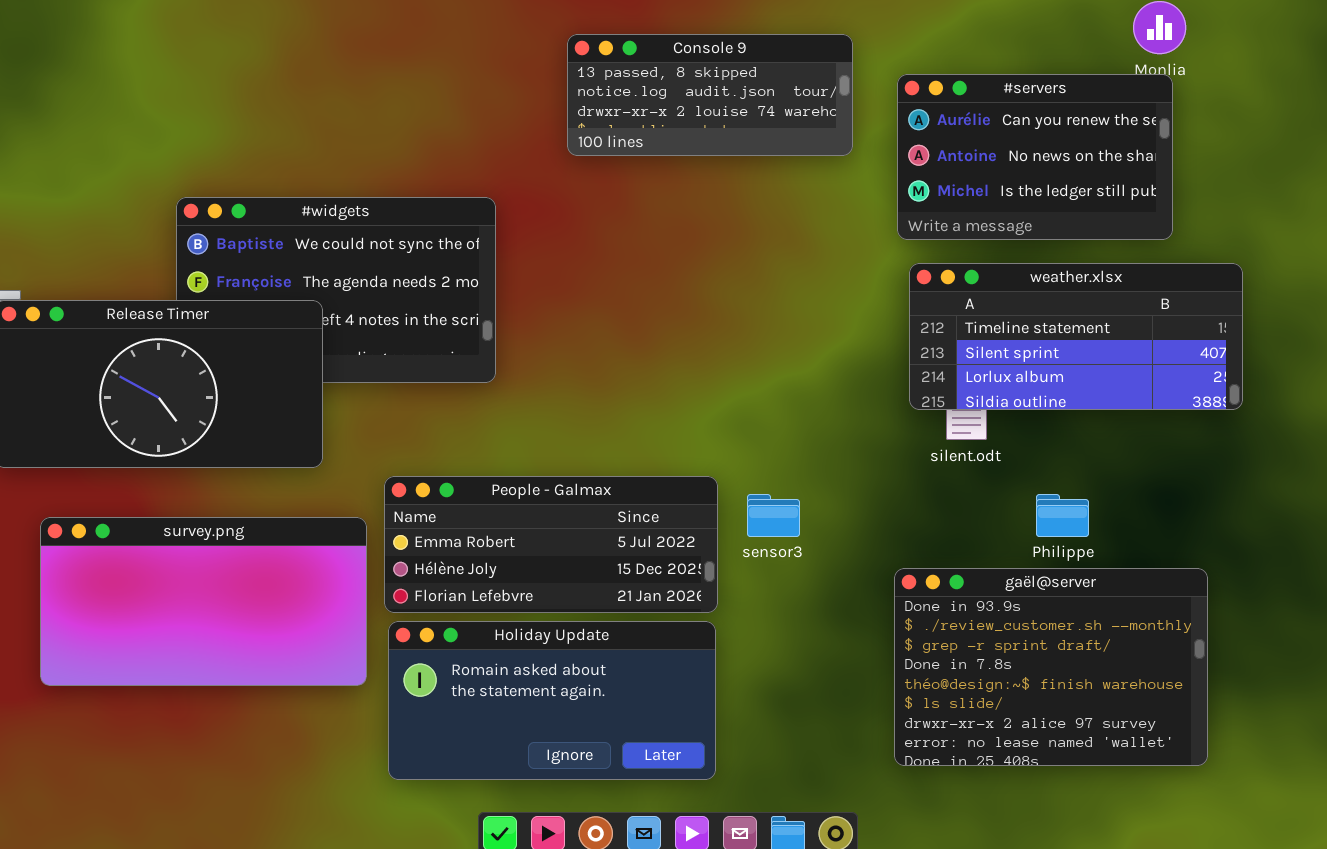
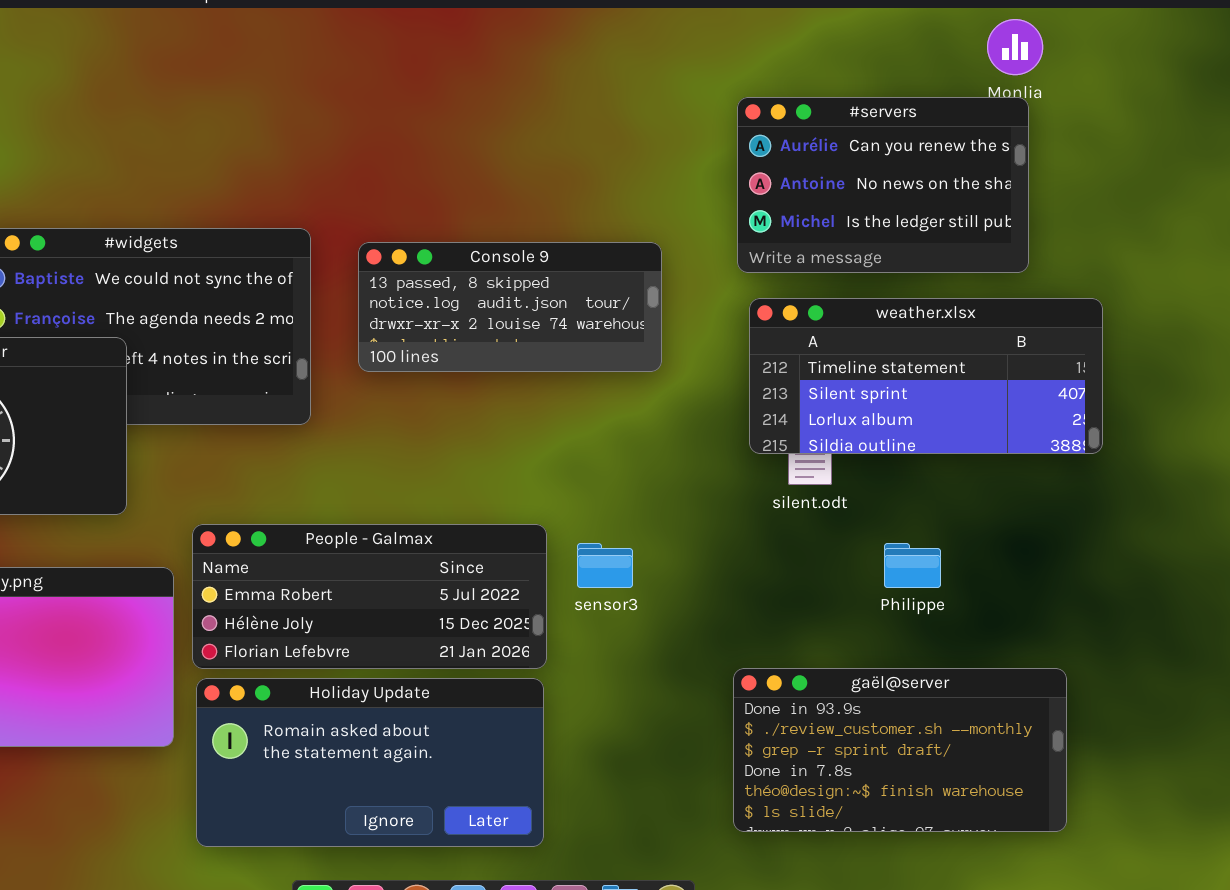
Console 9: [567,34,853,156] -> [358,242,662,372], moved
gaël@server: [894,568,1208,766] -> [733,668,1067,832], resized

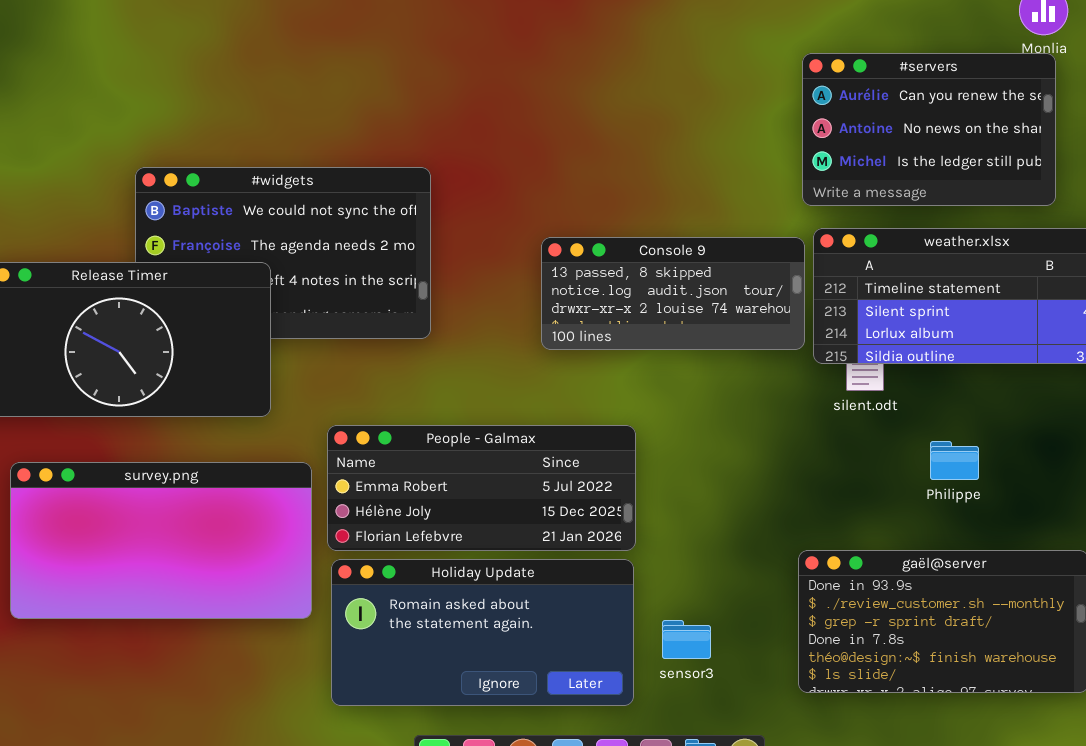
Console 9: [358,242,662,372] -> [541,237,805,350], moved
sensor3: [577,543,633,588] -> [662,620,711,659], moved

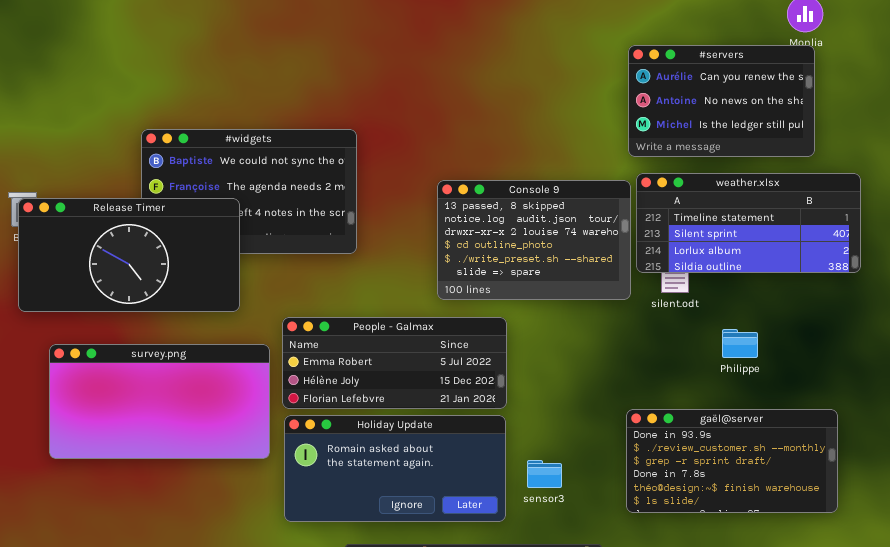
Console 9: [541,237,805,350] -> [437,180,631,300], resized

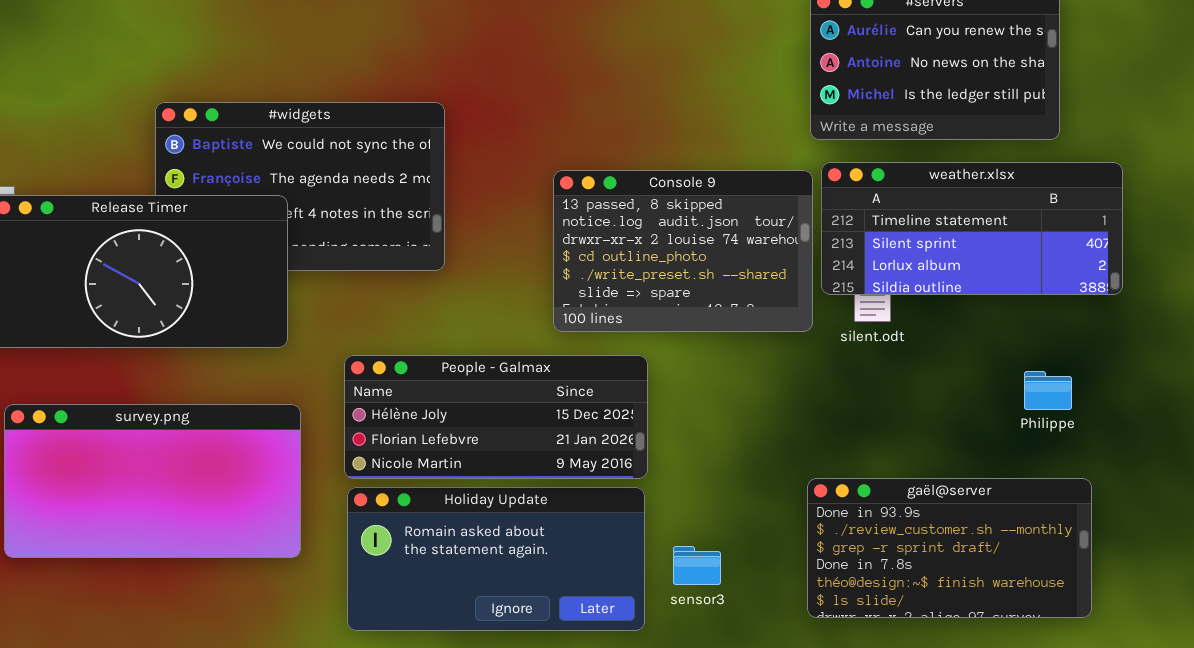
People - Galmax: [282,317,507,409] -> [344,355,648,479], scrolled down 1 row
Philippe: [722,329,758,358] -> [1024,371,1072,410], moved
survey.png: [49,344,270,459] -> [4,404,301,558], moved

